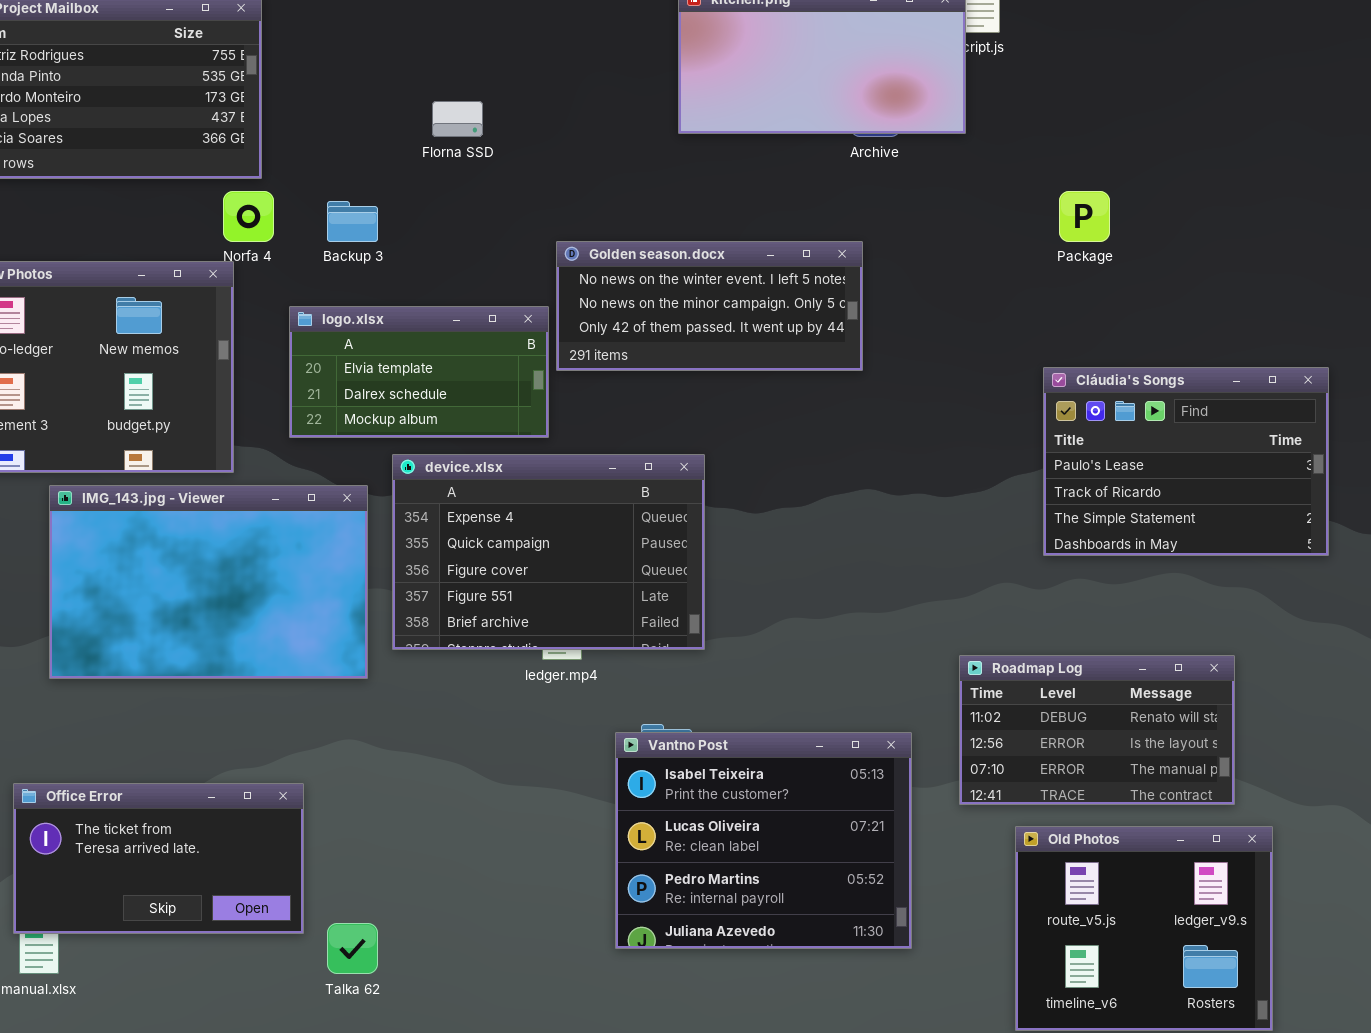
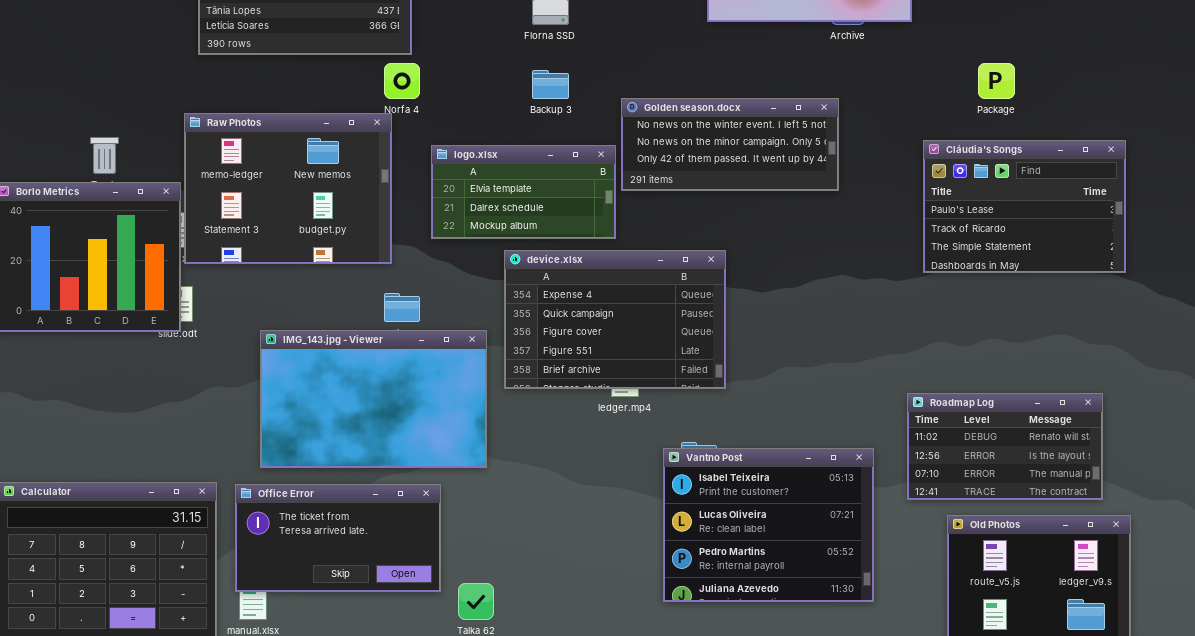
Backup 3: [327,201,378,242] -> [532,70,569,99], moved
Cláudia's Songs: [1043,367,1329,556] -> [923,140,1126,273], moved
IMG_143.jpg - Viewer: [49,485,368,679] -> [260,330,487,468], moved

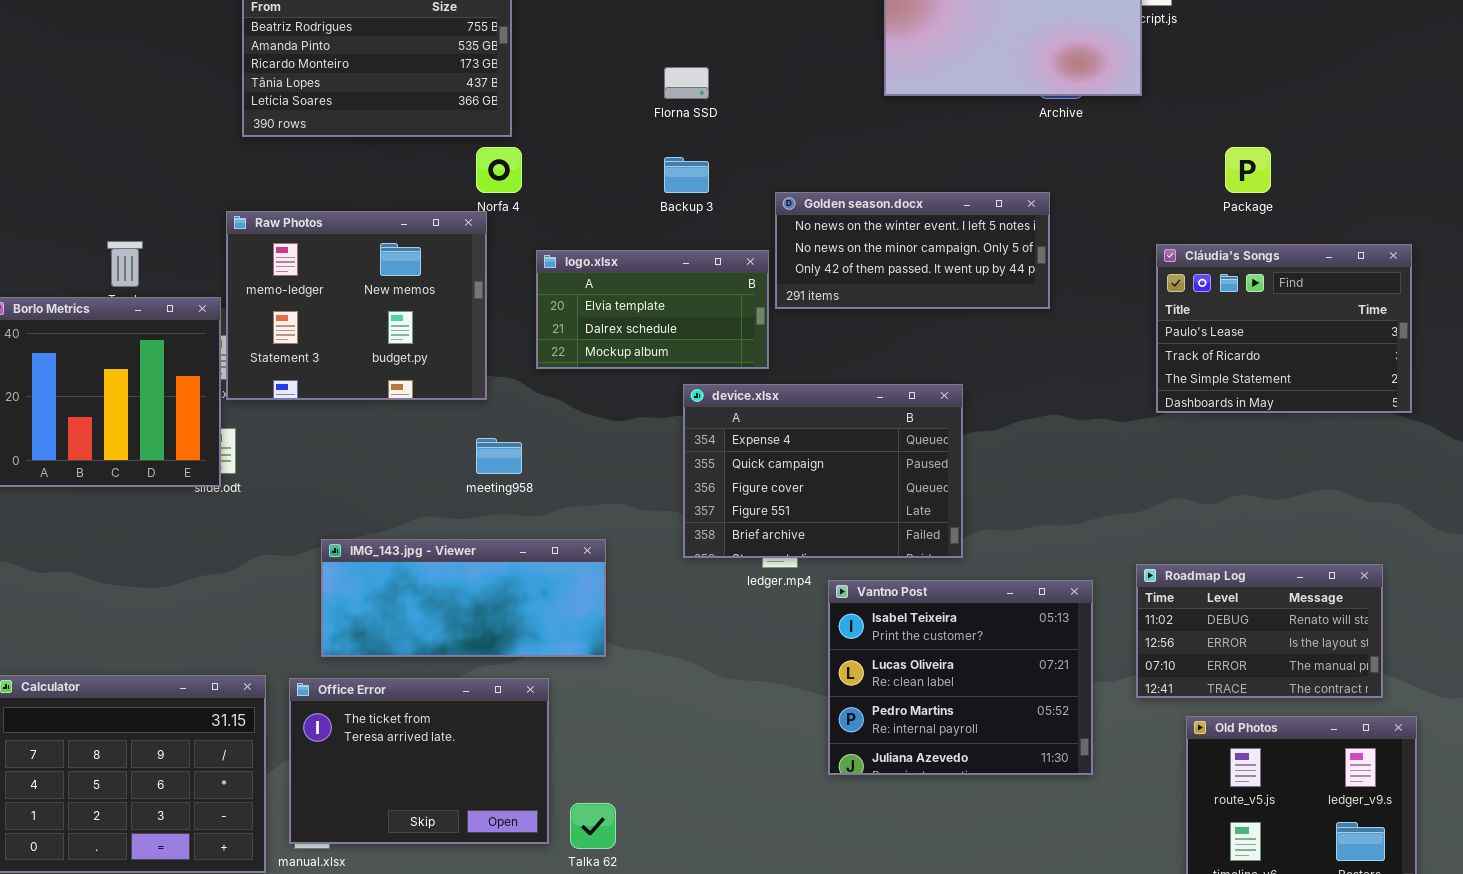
device.xlsx: [504,250,726,389] -> [683,384,963,558], moved
IMG_143.jpg - Viewer: [260,330,487,468] -> [321,539,606,657], resized
Vantno Post: [663,448,874,602] -> [828,580,1093,775], moved
Office Error: [235,484,441,592] -> [289,678,549,844], resized

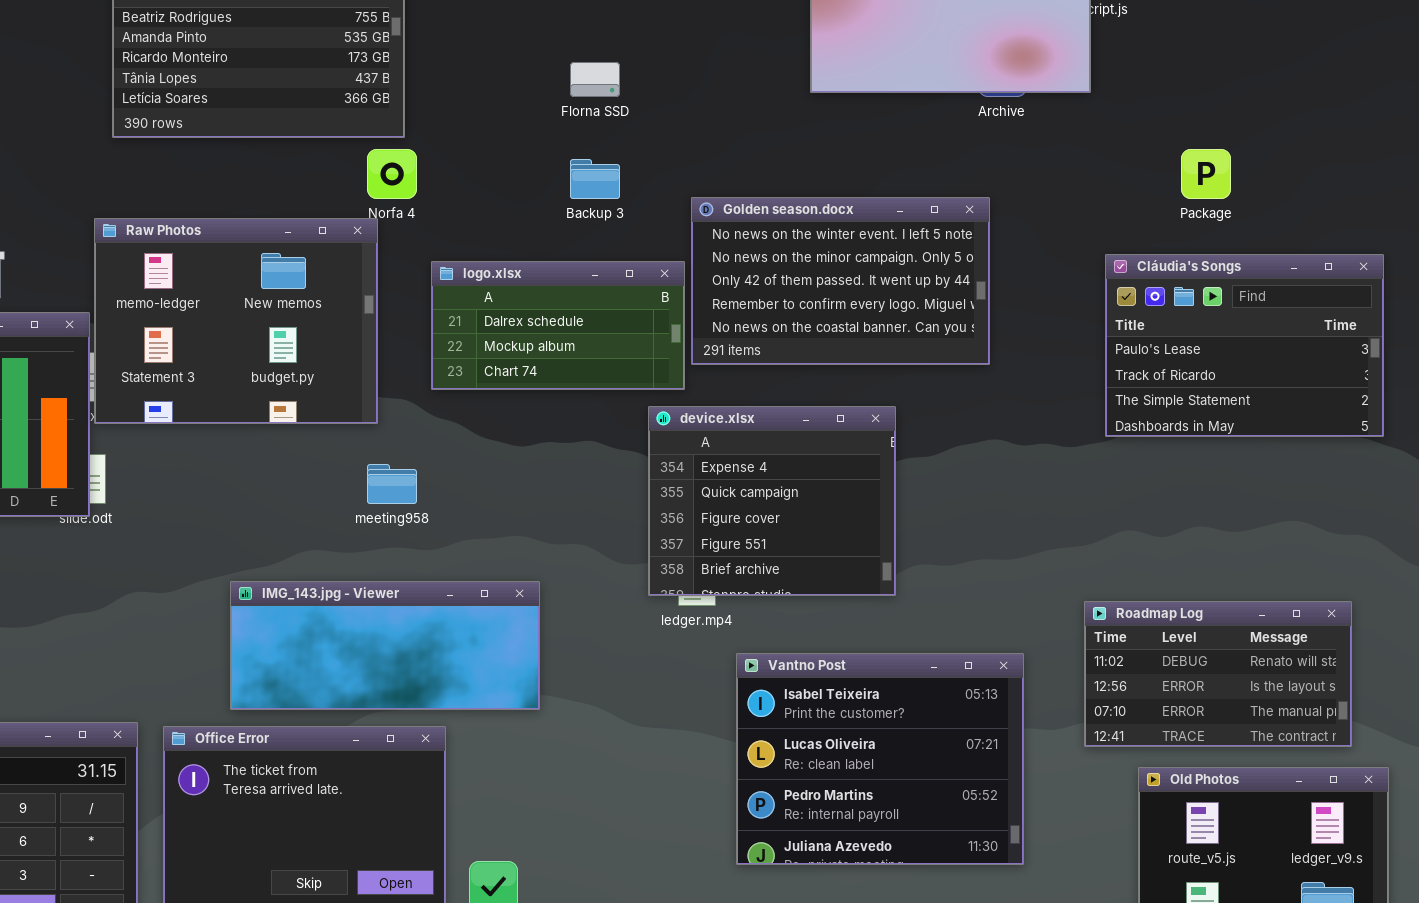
Golden season.docx: [775,192,1050,309] -> [691,197,990,365], resized
logo.xlsx: [536,250,769,369] -> [431,261,685,390], scrolled down 1 row
device.xlsx: [683,384,963,558] -> [648,406,896,596], resized
IMG_143.jpg - Viewer: [321,539,606,657] -> [230,581,540,710], moved
Vantno Post: [828,580,1093,775] -> [736,653,1024,865], moved

